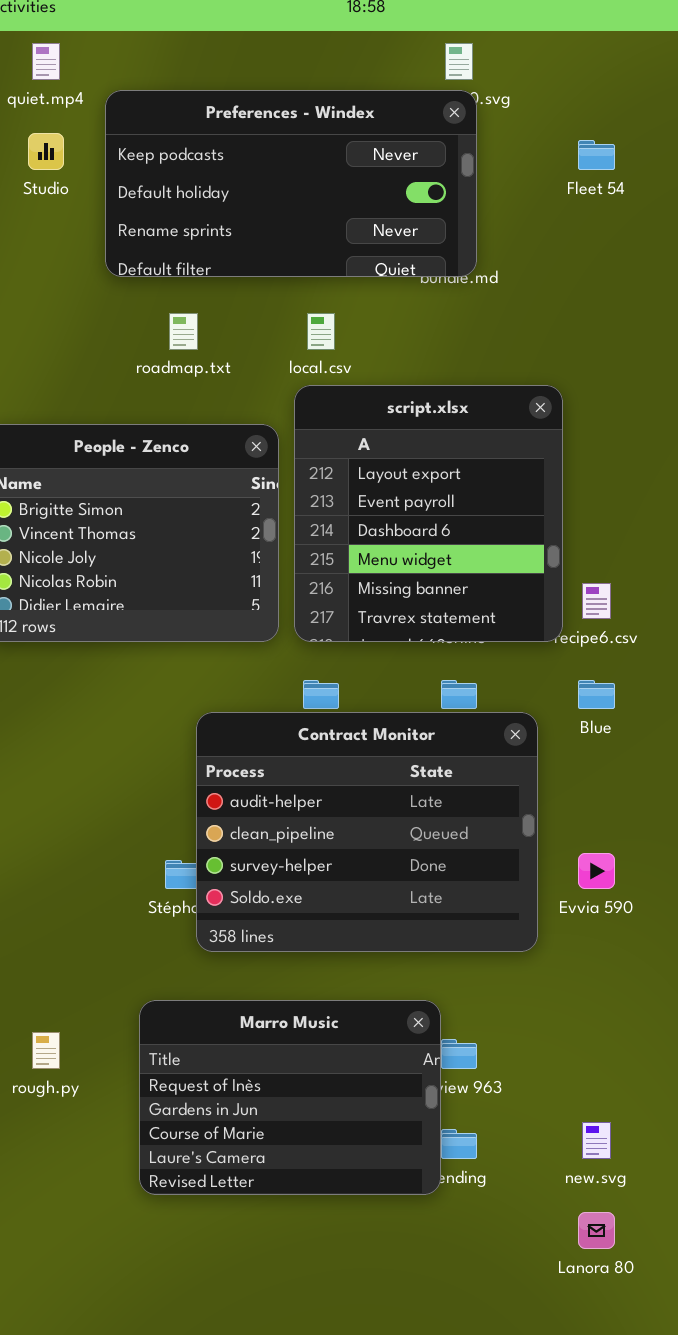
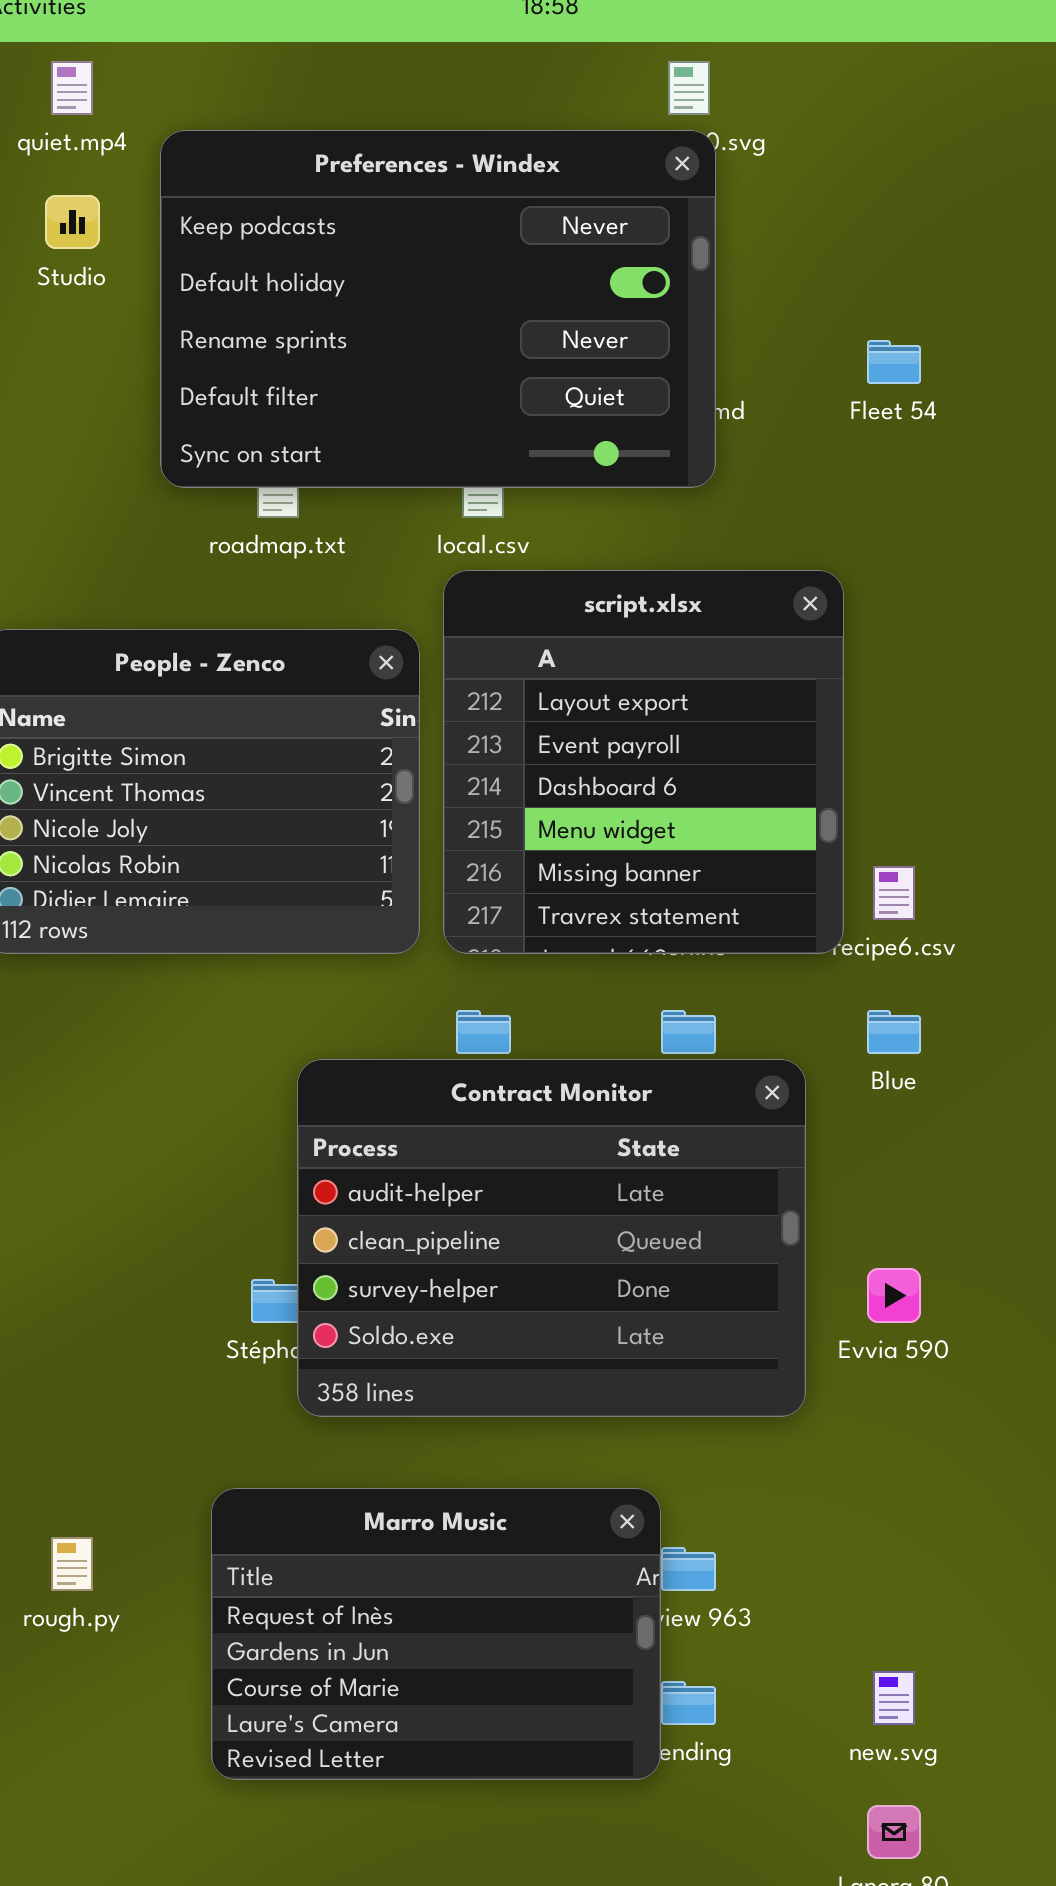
Preferences - Windex: [105,90,477,277] -> [160,130,716,488], resized
Fleet 54: [578,140,615,170] -> [867,340,921,384], moved

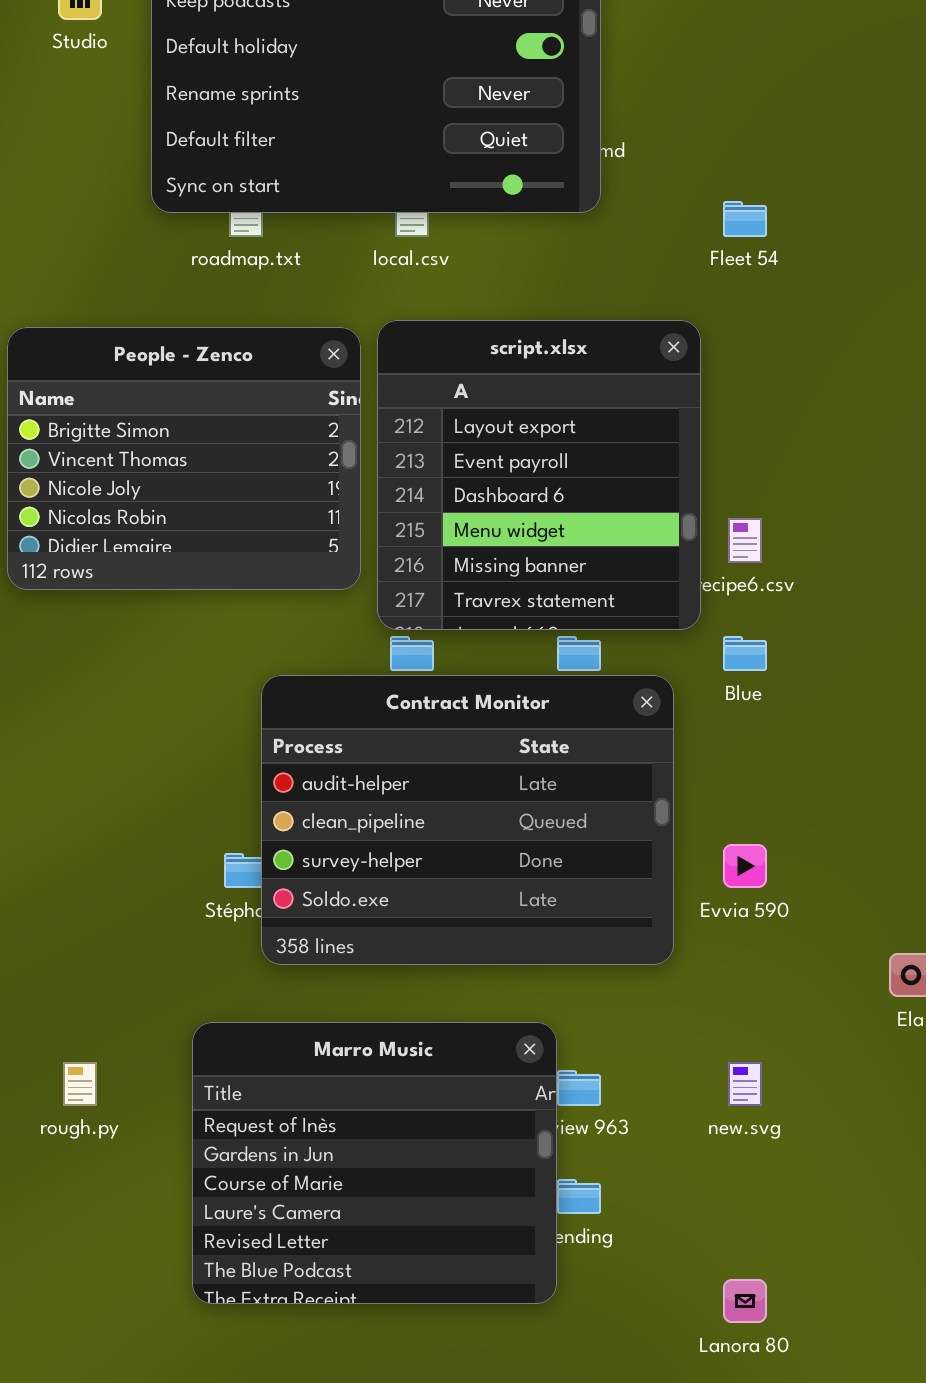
Fleet 54: [867,340,921,384] -> [723,201,767,237], moved
script.xlsx: [443,570,844,954] -> [377,320,701,630], moved
Marro Music: [211,1488,661,1780] -> [192,1022,557,1304], resized
new.svg: [873,1671,915,1725] -> [728,1062,762,1106], moved

